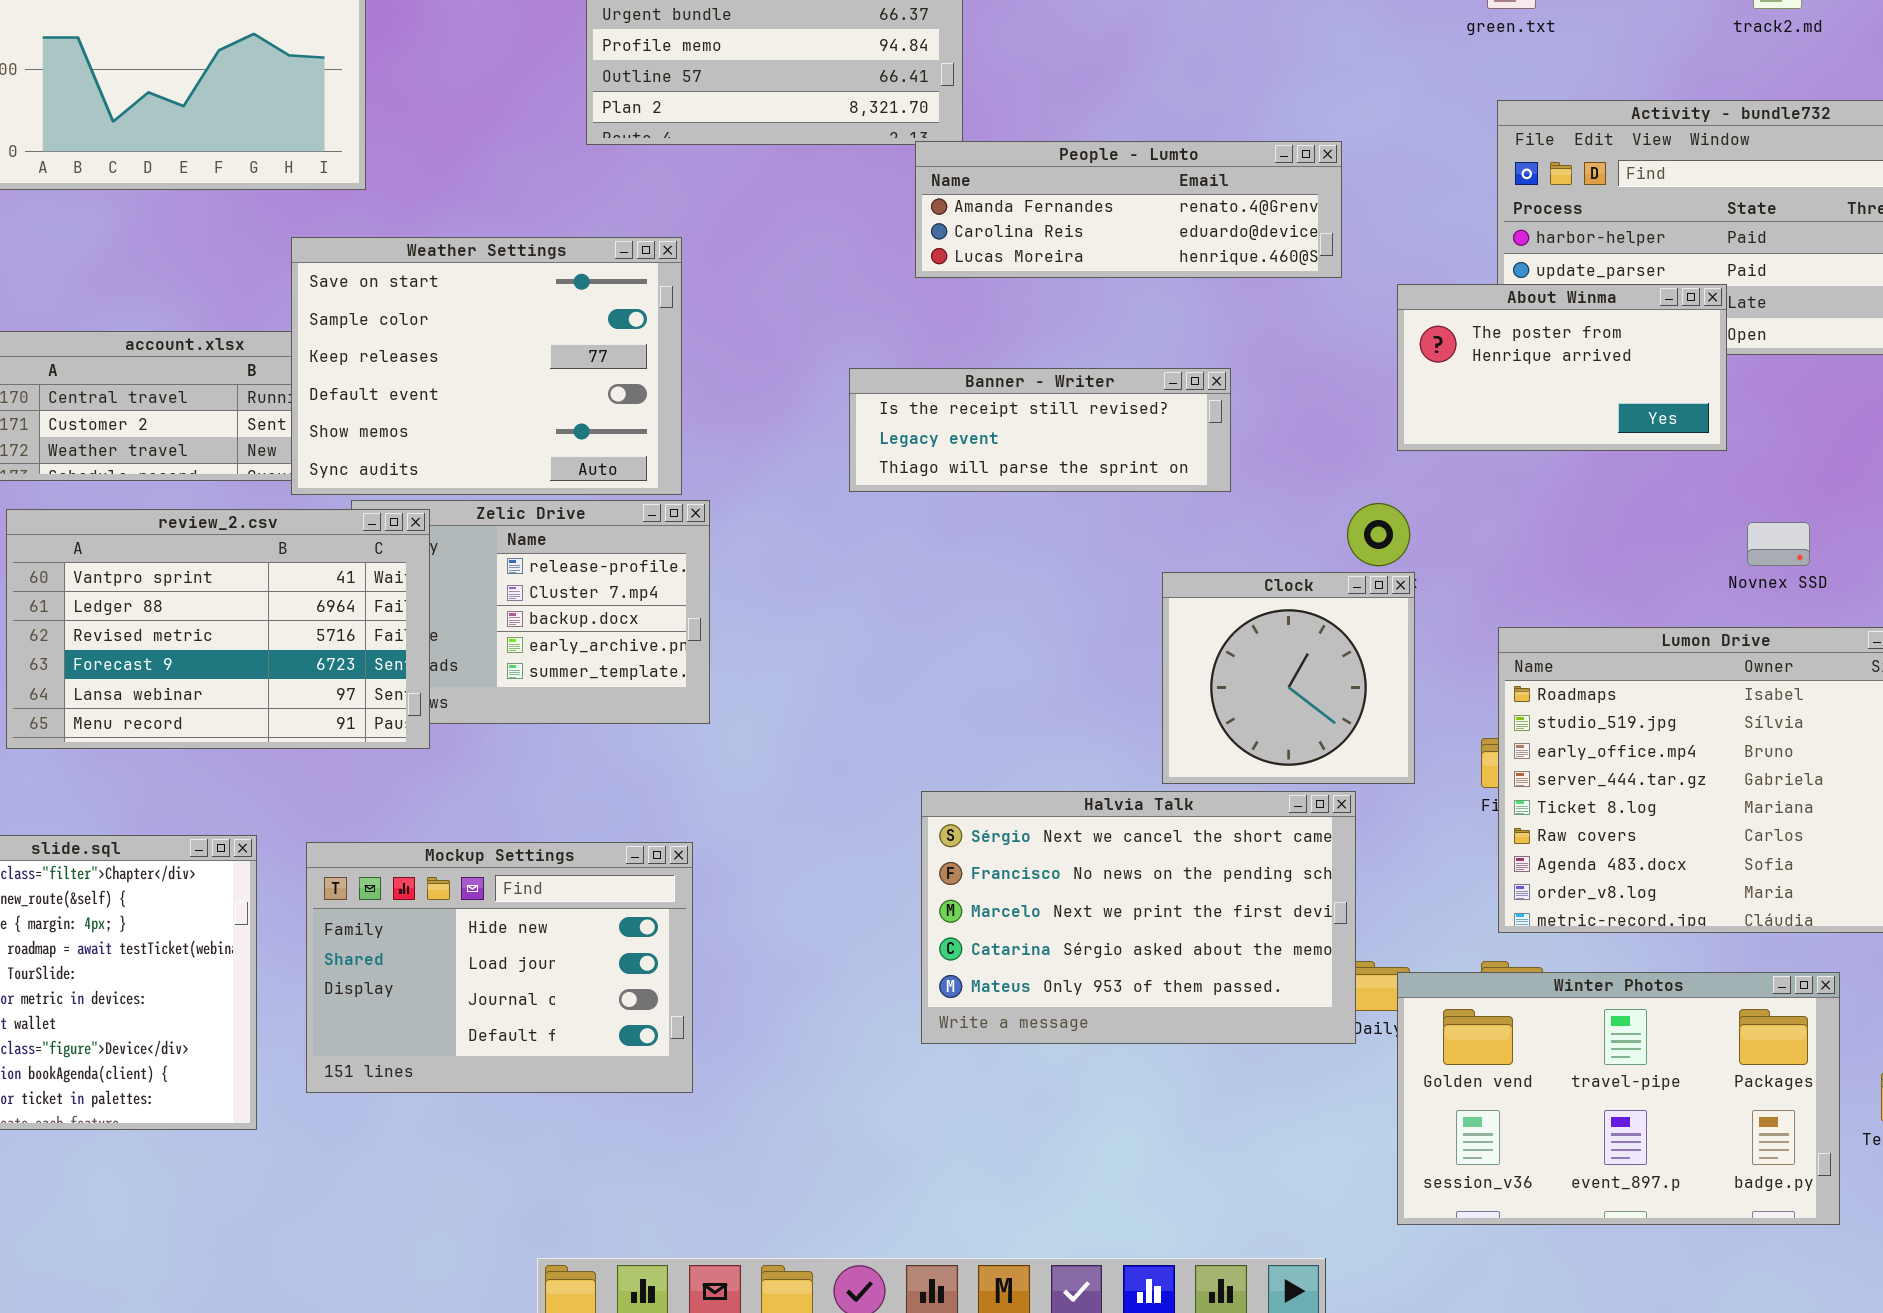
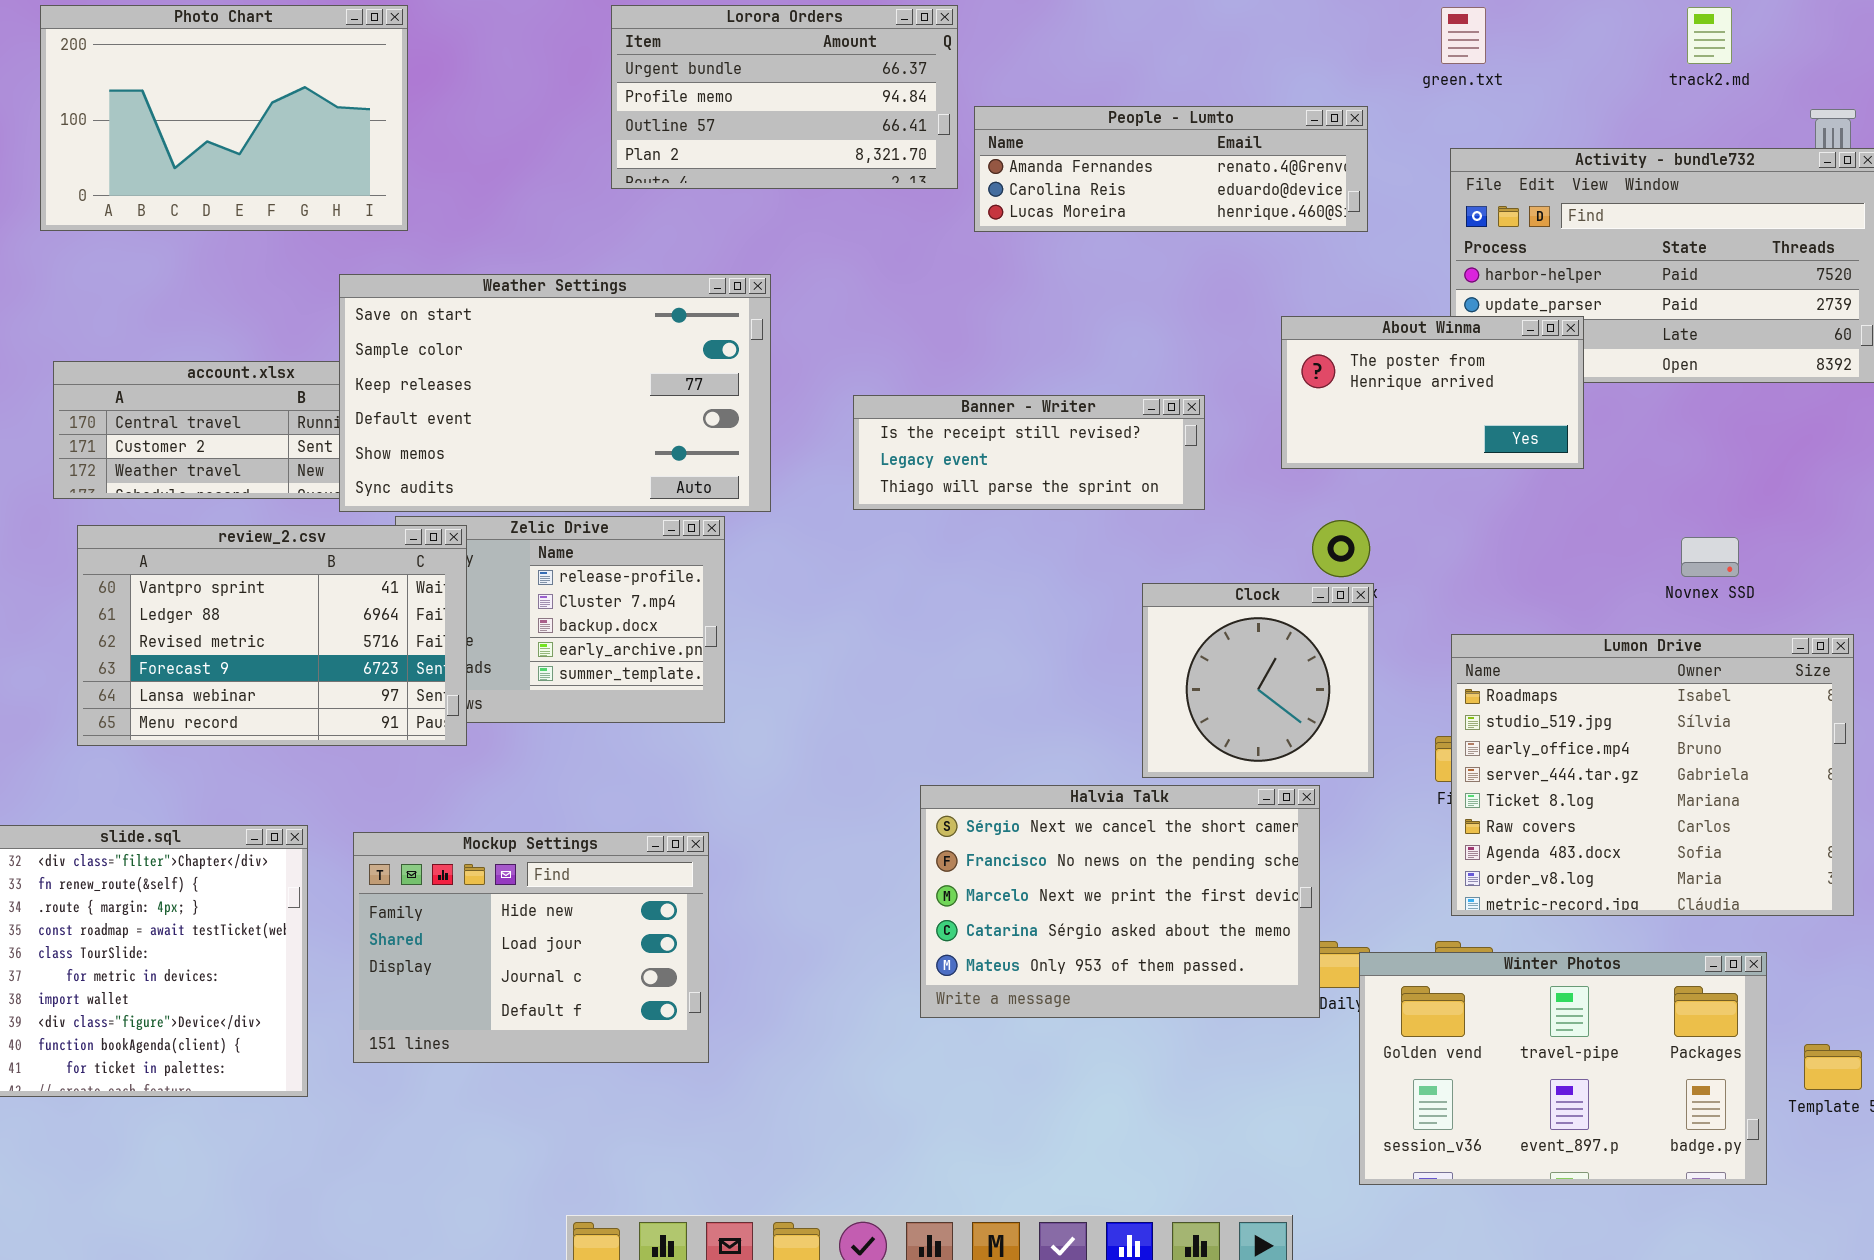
People - Lumto: [915,141,1342,278] -> [974,106,1368,232], moved
Weather Settings: [291,237,682,495] -> [339,274,771,512], resized
About Winma: [1397,284,1727,451] -> [1281,316,1584,469], moved

